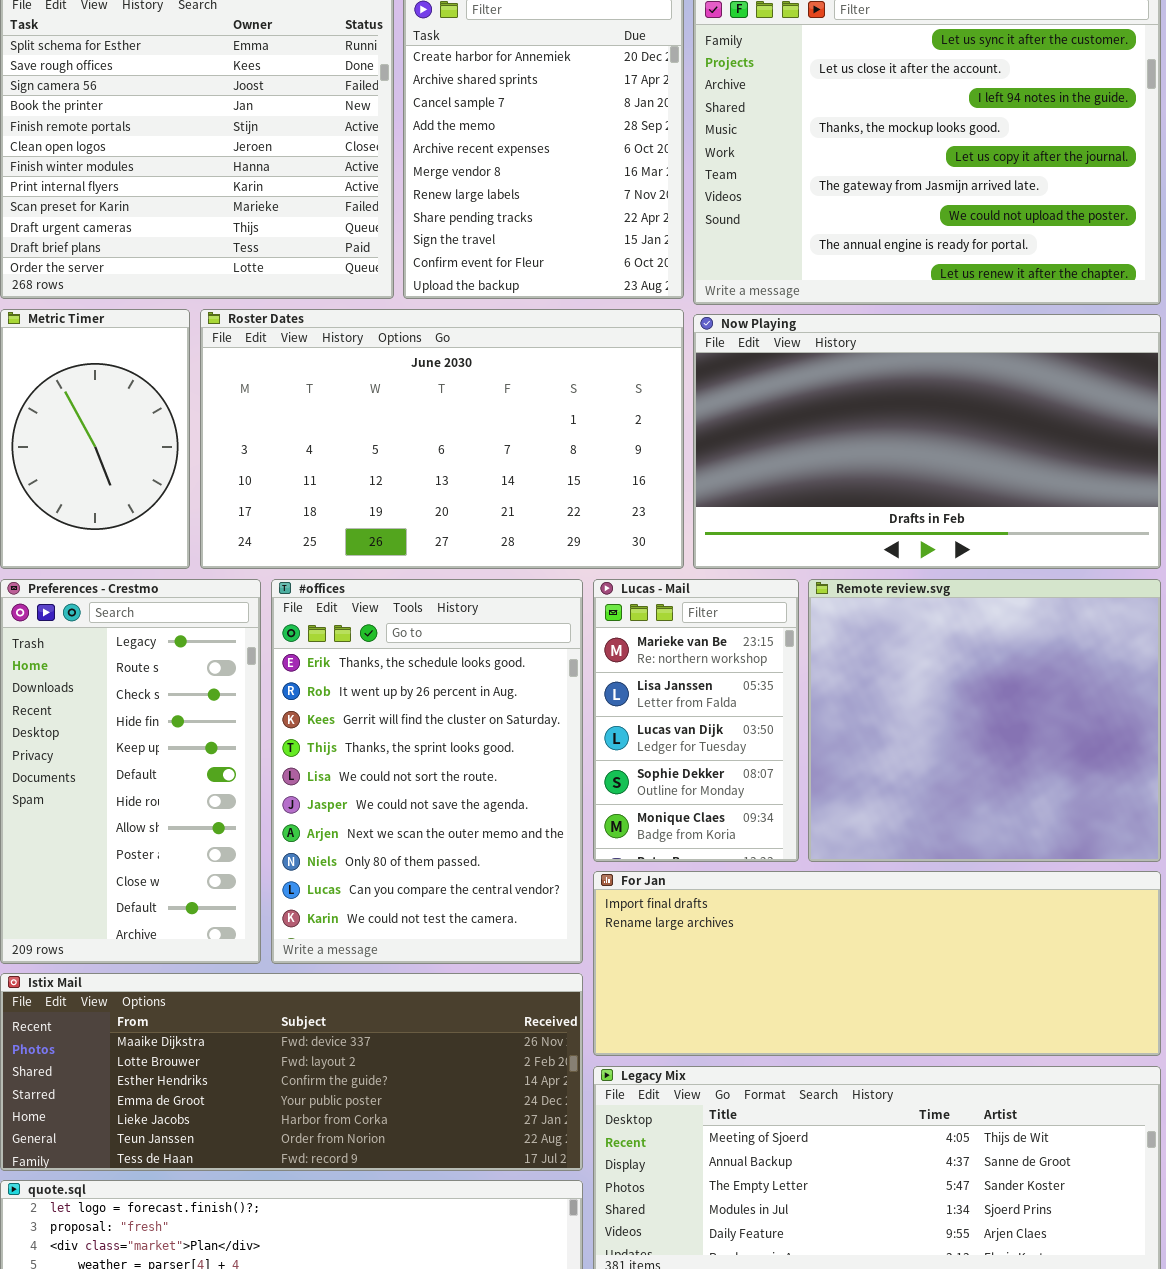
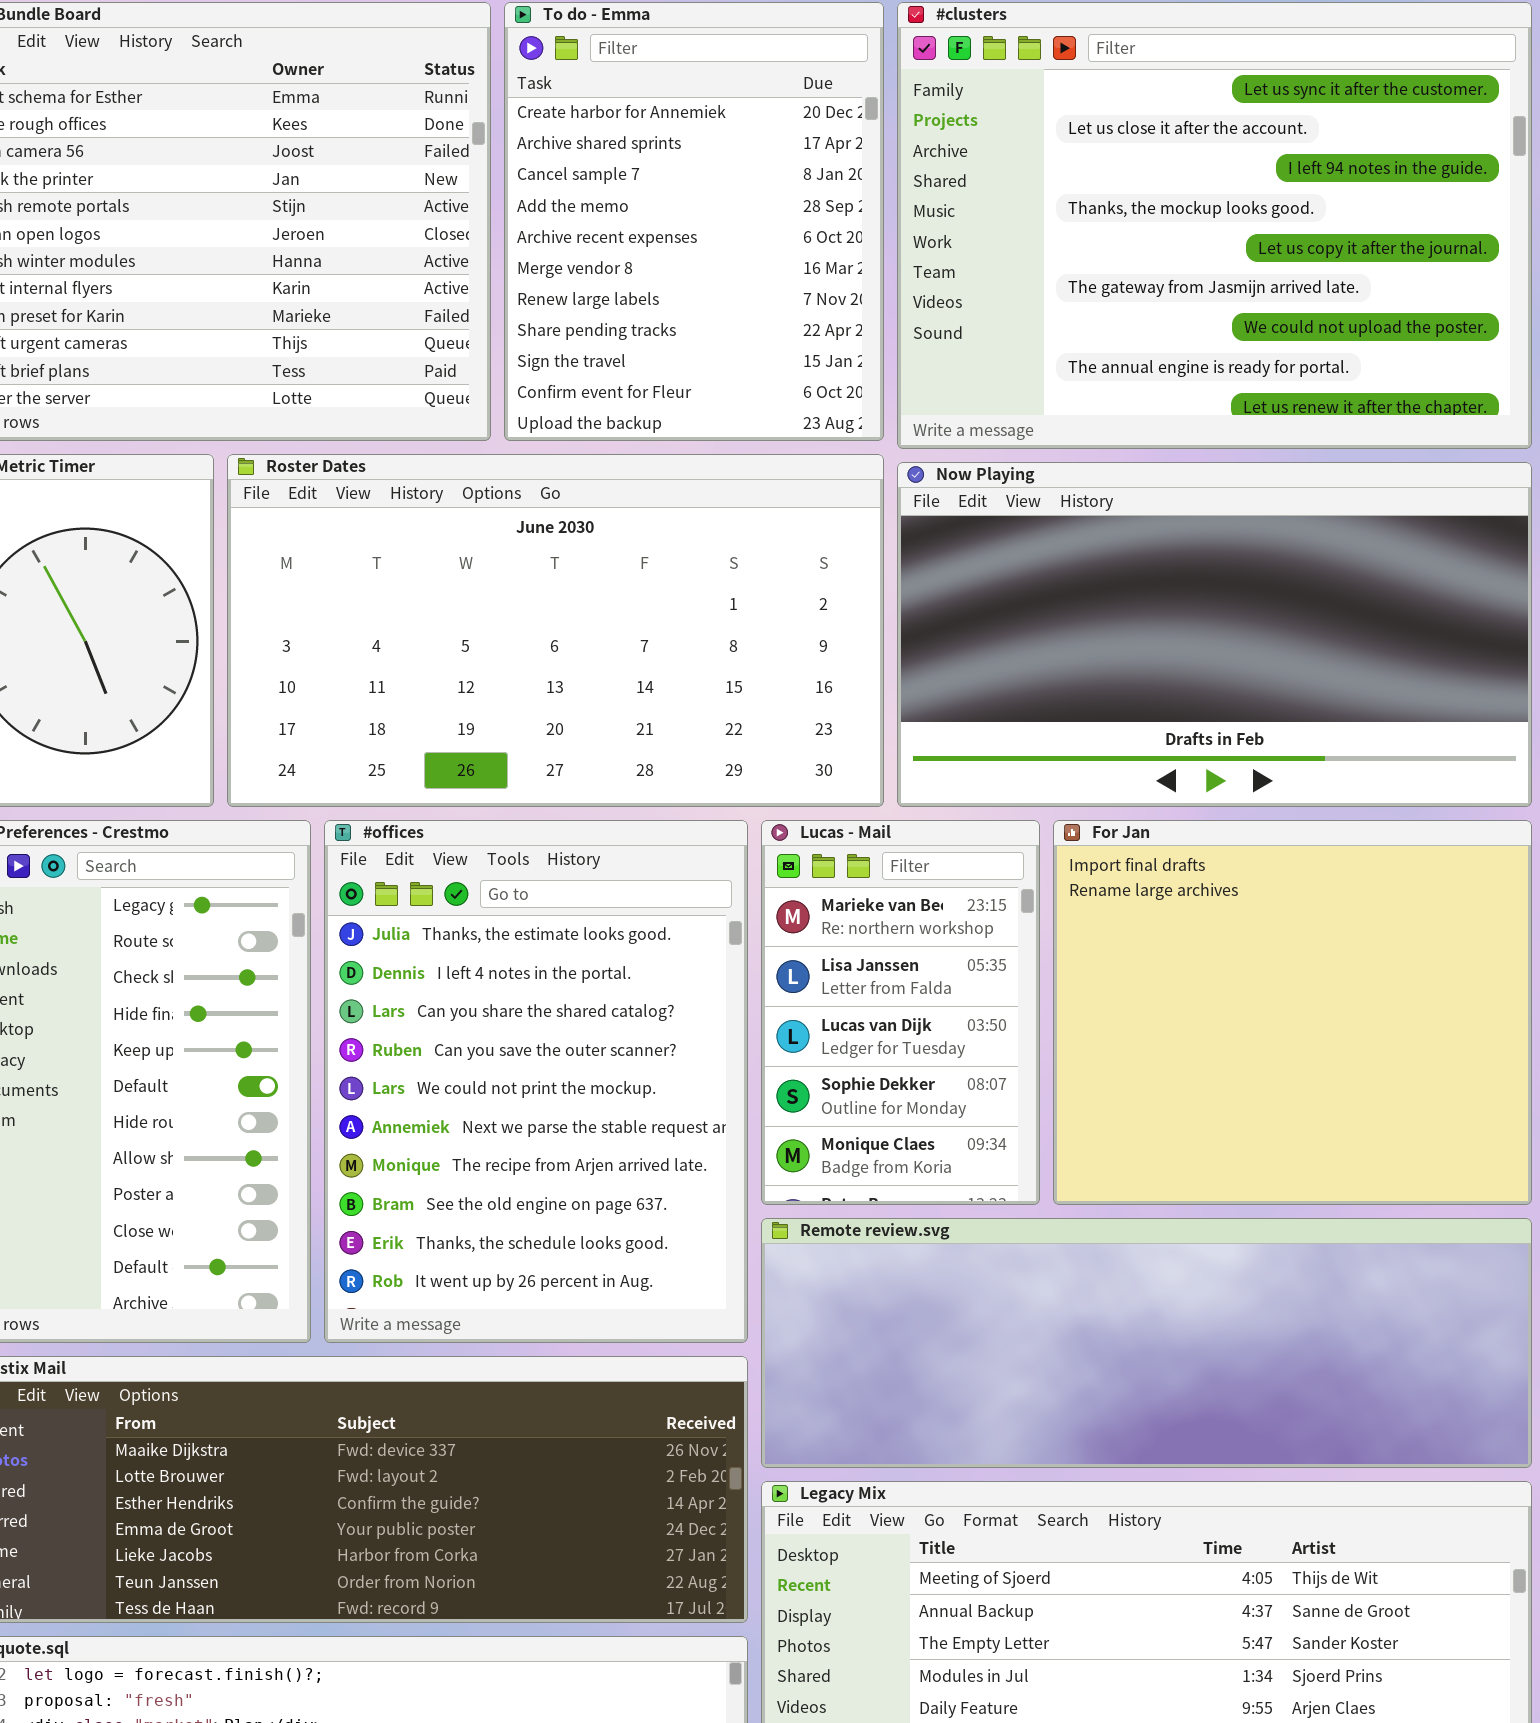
#offices: [271,579,583,964] -> [324,820,748,1343], scrolled up 8 rows
Remote review.svg: [808,579,1161,862] -> [761,1218,1532,1468], moved, resized
For Jan: [593,871,1161,1056] -> [1053,820,1532,1205], moved, resized

